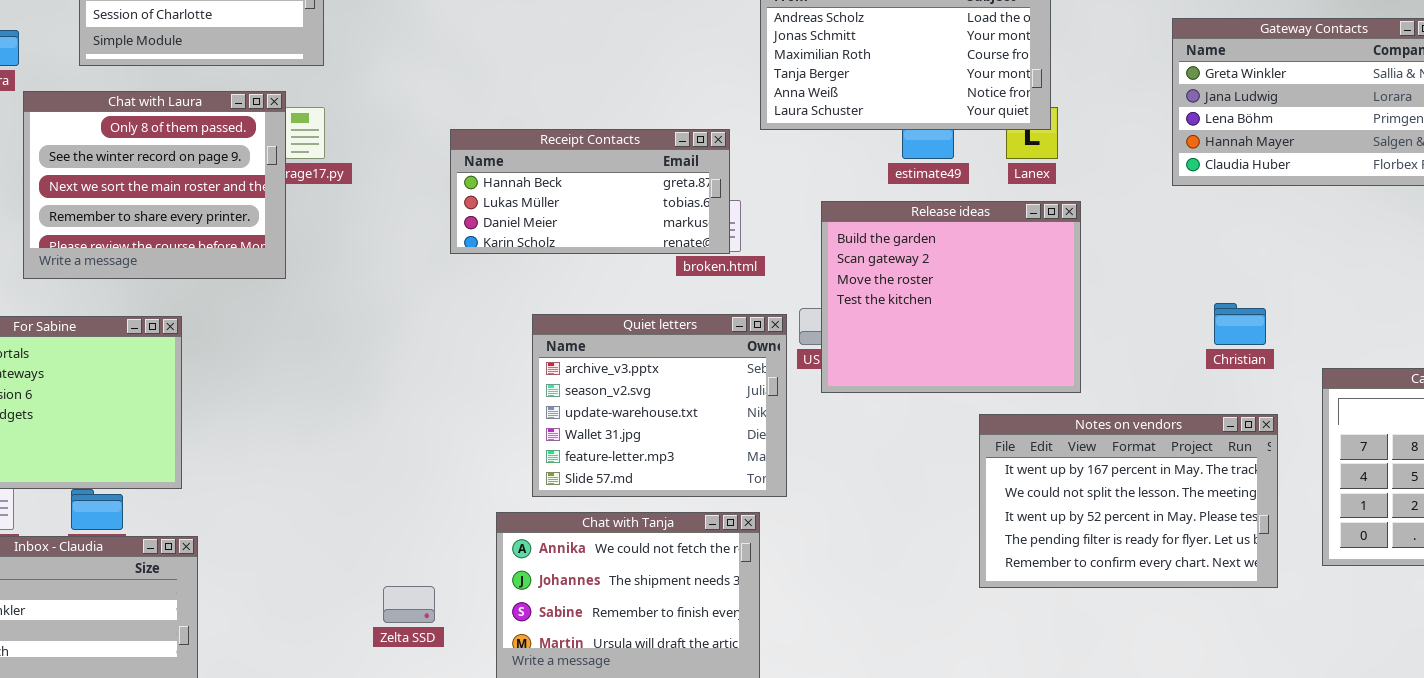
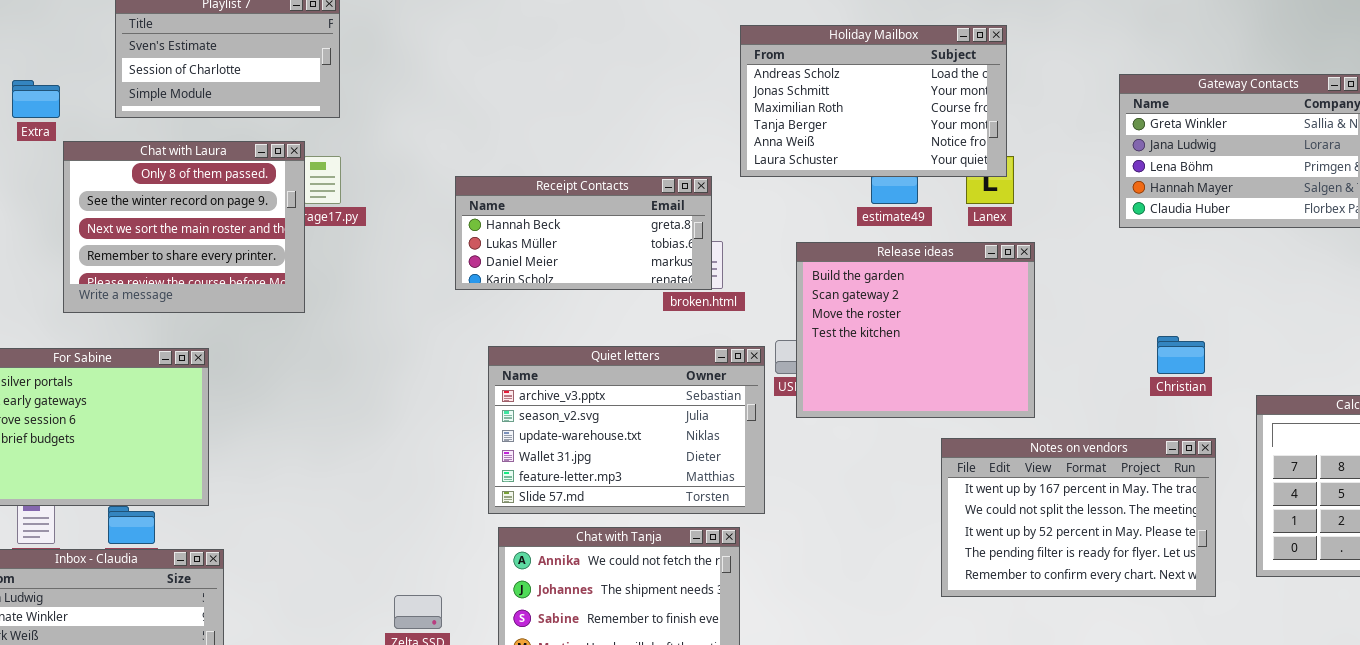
Quiet letters: [532,314,787,497] -> [488,346,765,514], resized

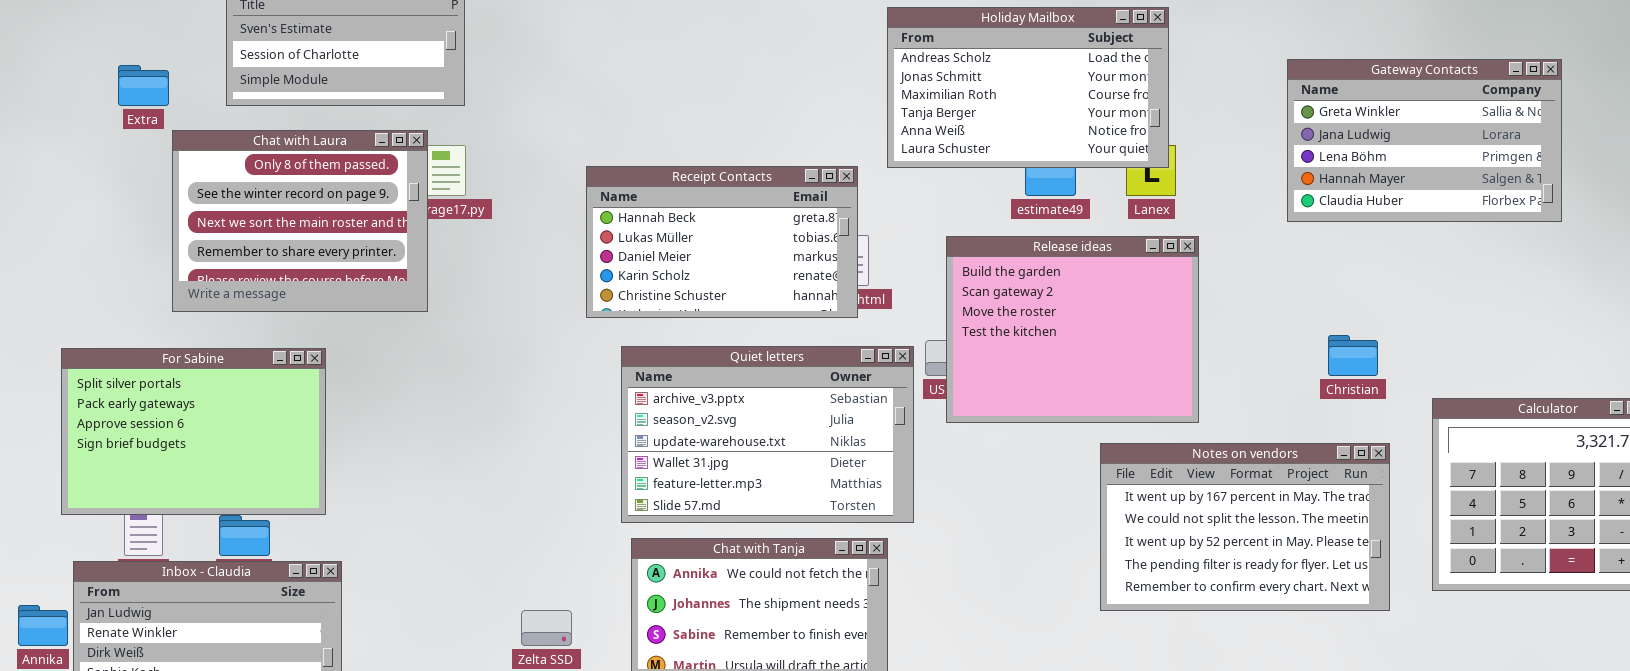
Receipt Contacts: [455,176,712,290] -> [586,166,858,318], resized

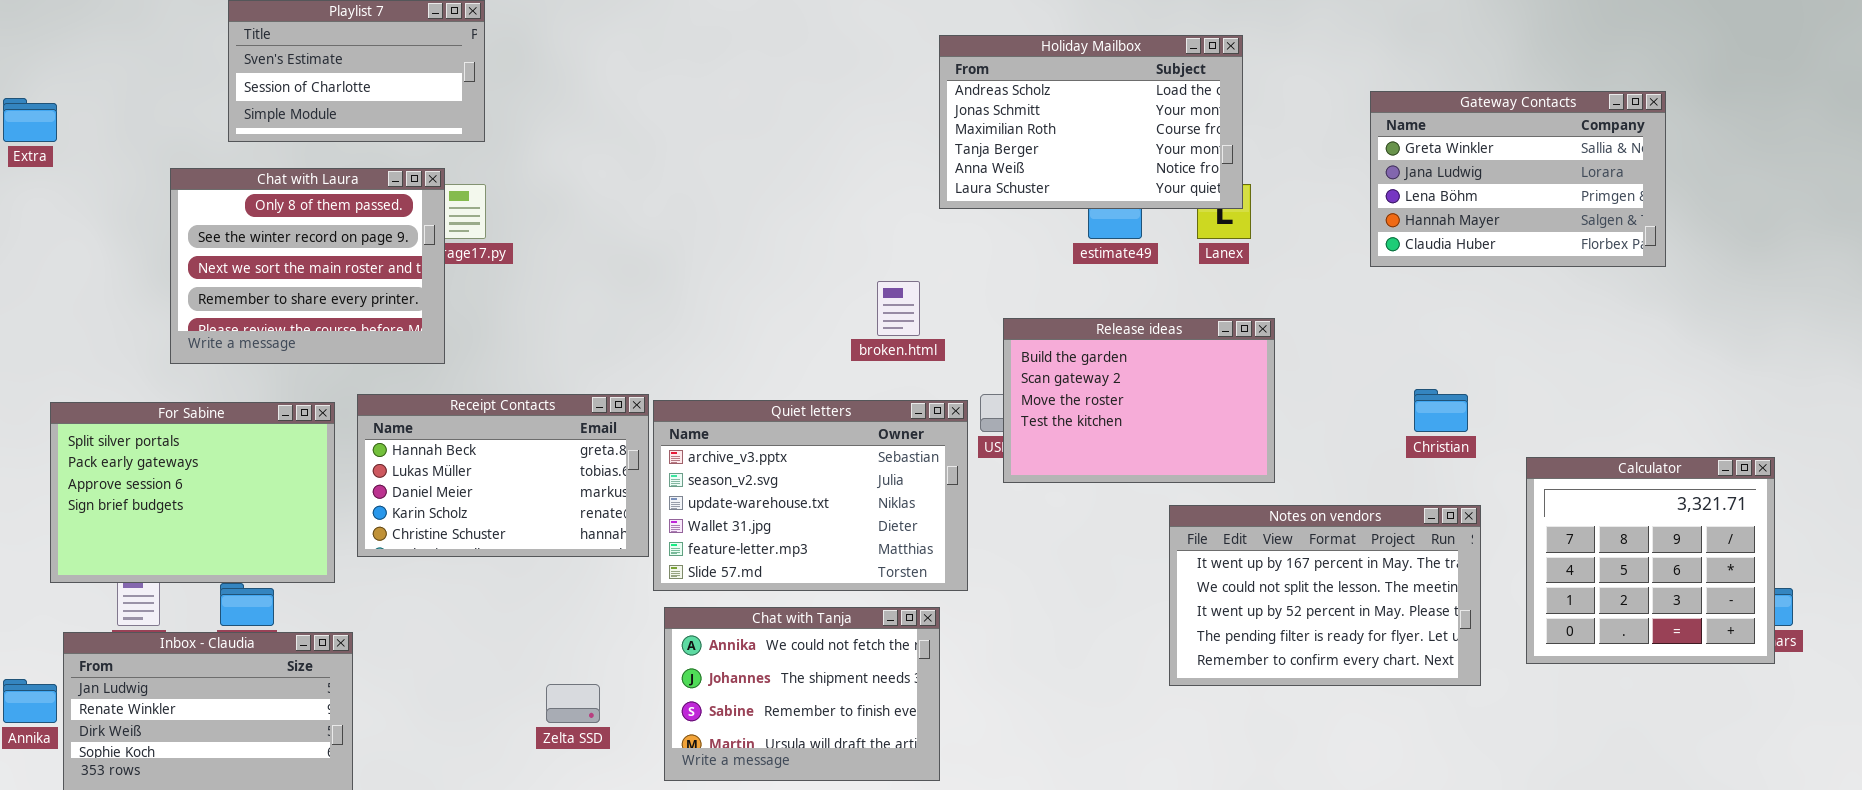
Extra: [118,65,169,106] -> [3,98,57,142], moved
Receipt Contacts: [586,166,858,318] -> [357,394,649,557], moved
Release ideas: [946,236,1199,423] -> [1003,318,1275,483], resized

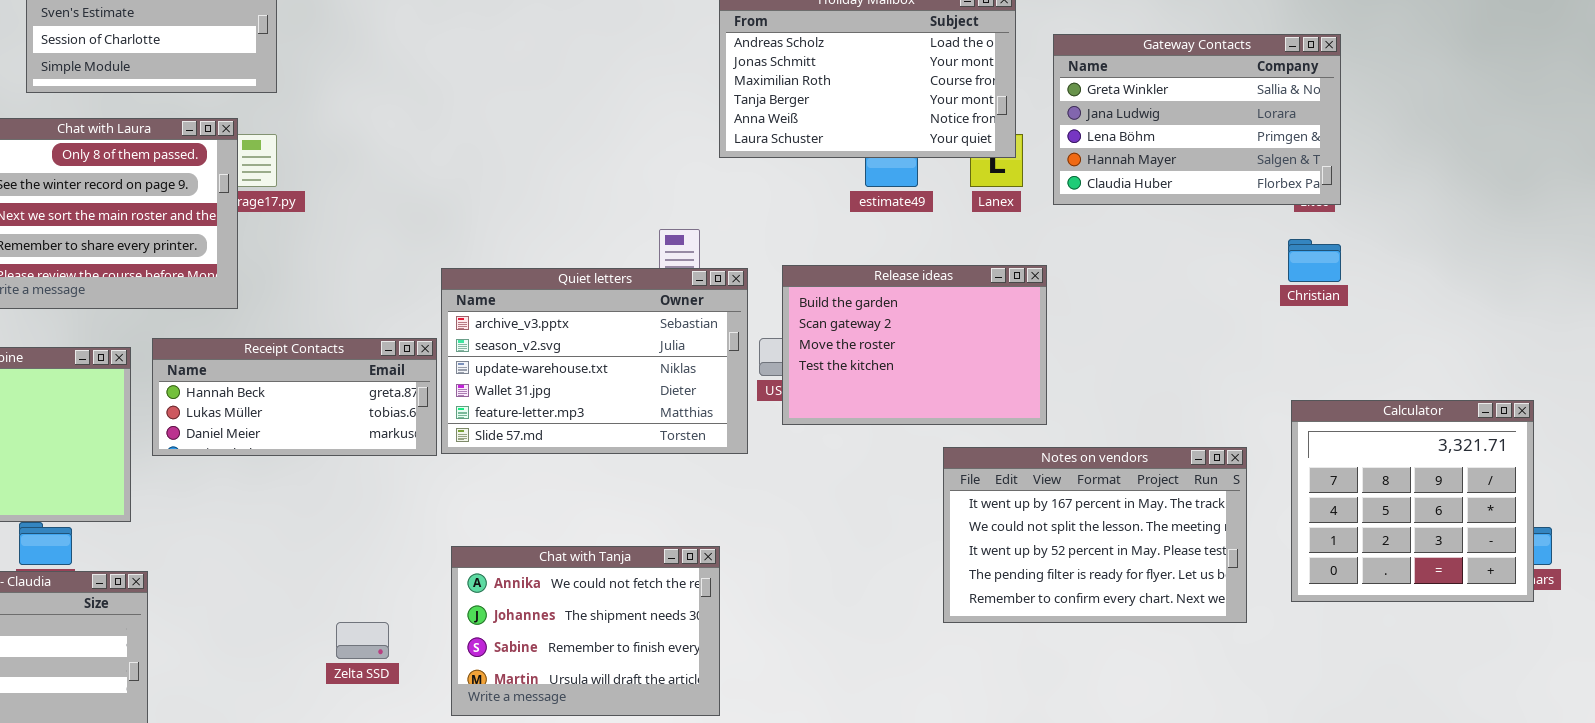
Gateway Contacts: [1370,91,1666,267] -> [1053,34,1341,205], moved
Christian: [1414,389,1468,432] -> [1288,239,1341,282], moved
Receipt Contacts: [357,394,649,557] -> [152,338,437,456], resized
Quiet letters: [653,400,968,591] -> [441,268,748,454], moved

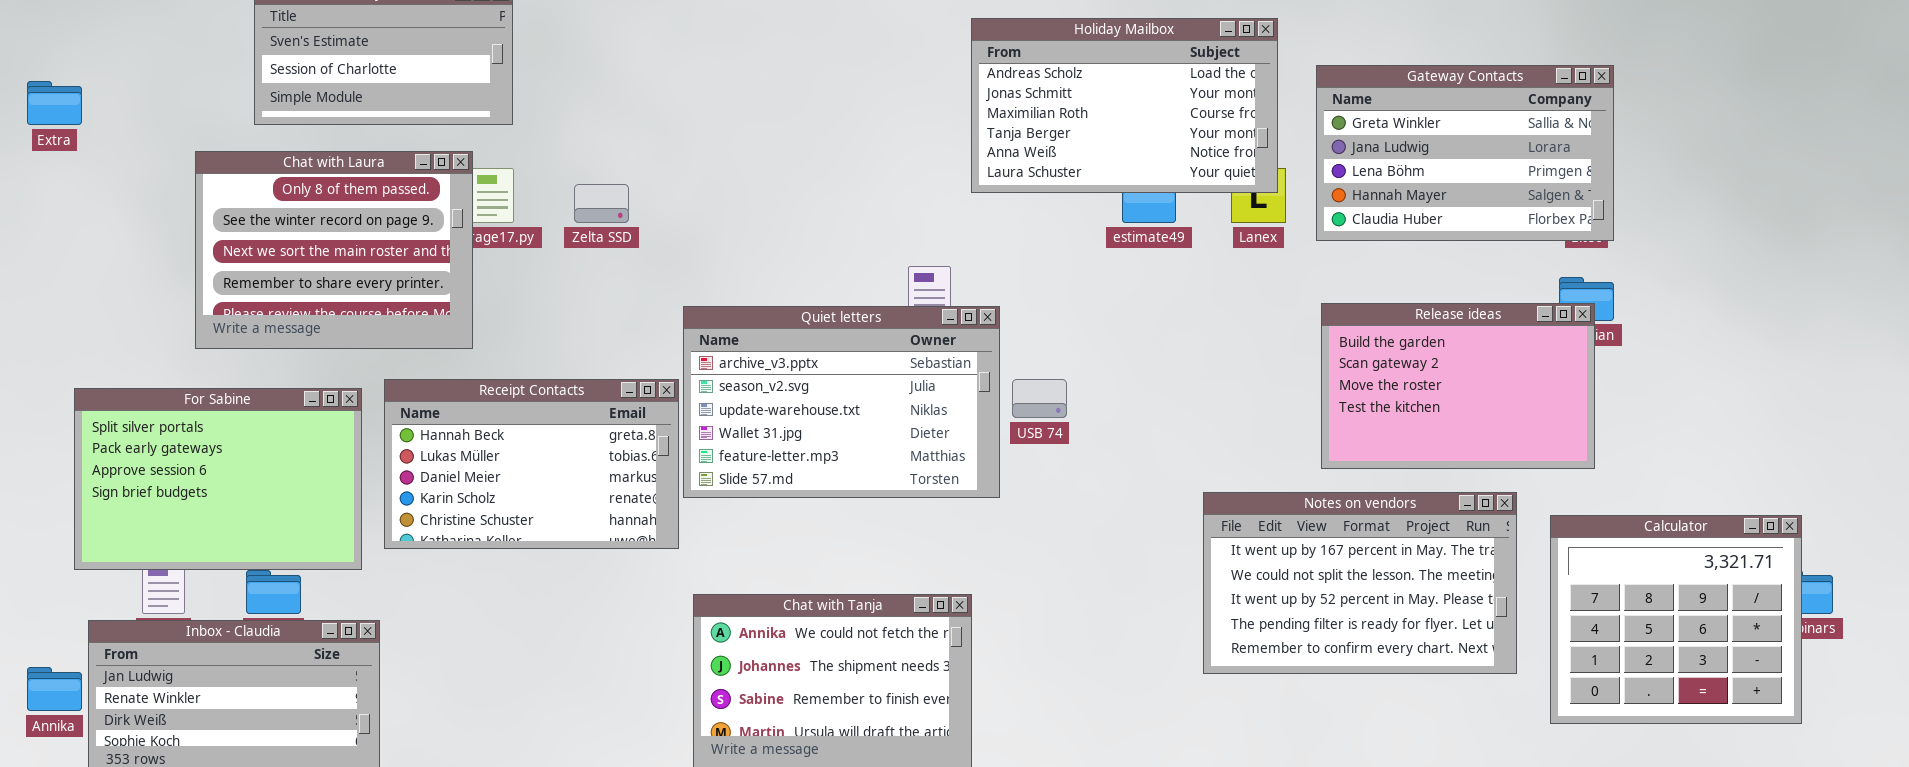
Release ideas: [782,265,1047,425] -> [1321,303,1595,469], moved
Receipt Contacts: [152,338,437,456] -> [384,379,679,549], resized
Calculator: [1291,400,1534,602] -> [1550,515,1802,724], moved
Zelta SSD: [336,622,389,659] -> [574,184,629,223], moved

